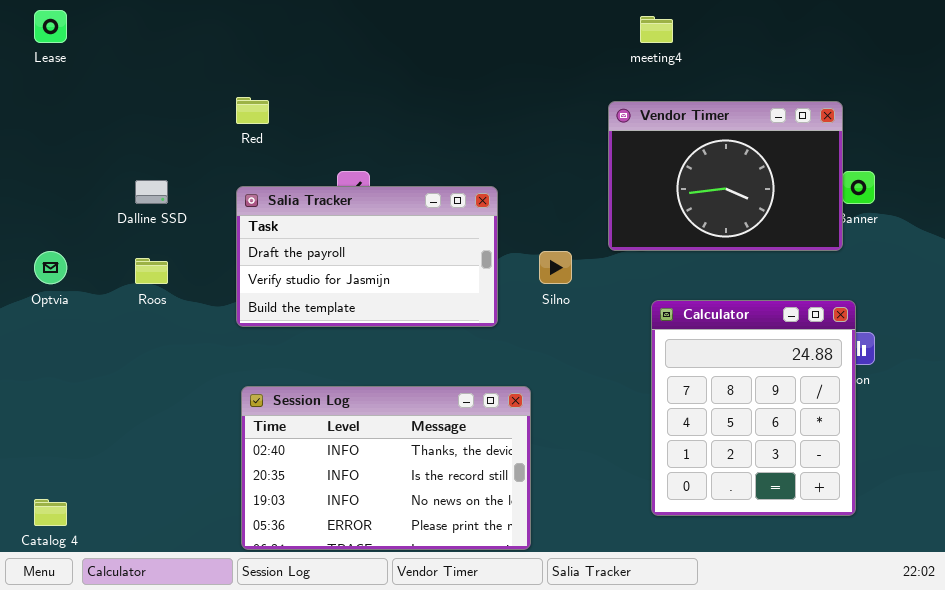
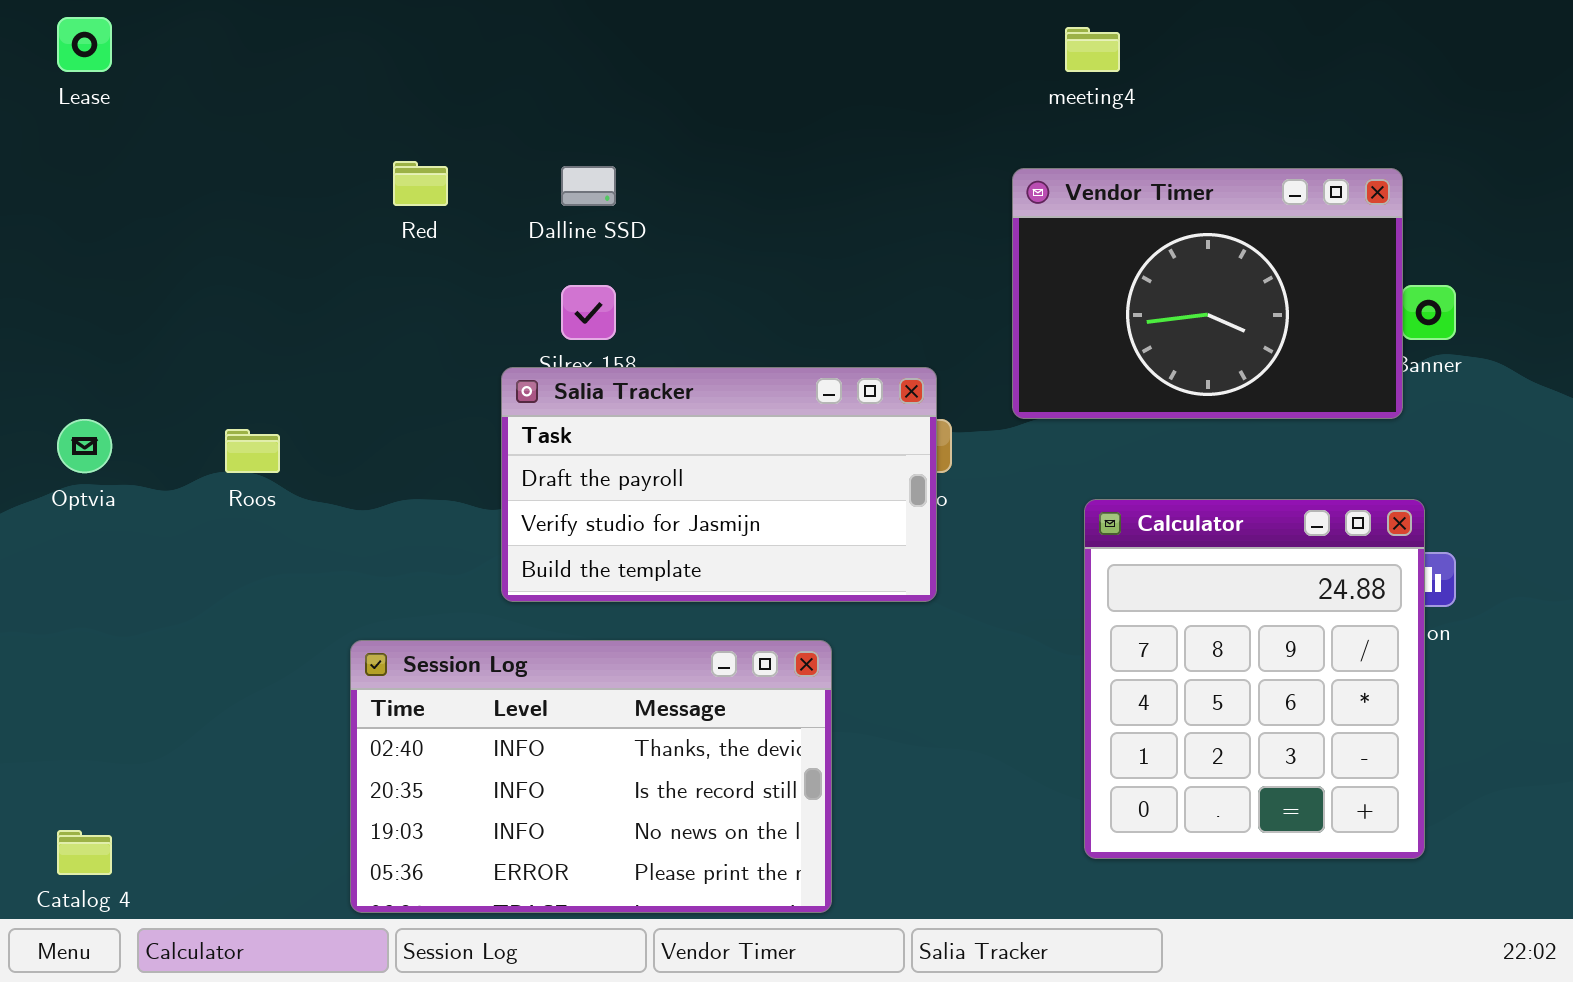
Dalline SSD: [135,180,168,204] -> [561,166,616,206], moved
Salia Tracker: [236,186,498,327] -> [501,367,937,602], moved
Session Log: [241,386,531,550] -> [350,640,832,913], moved

